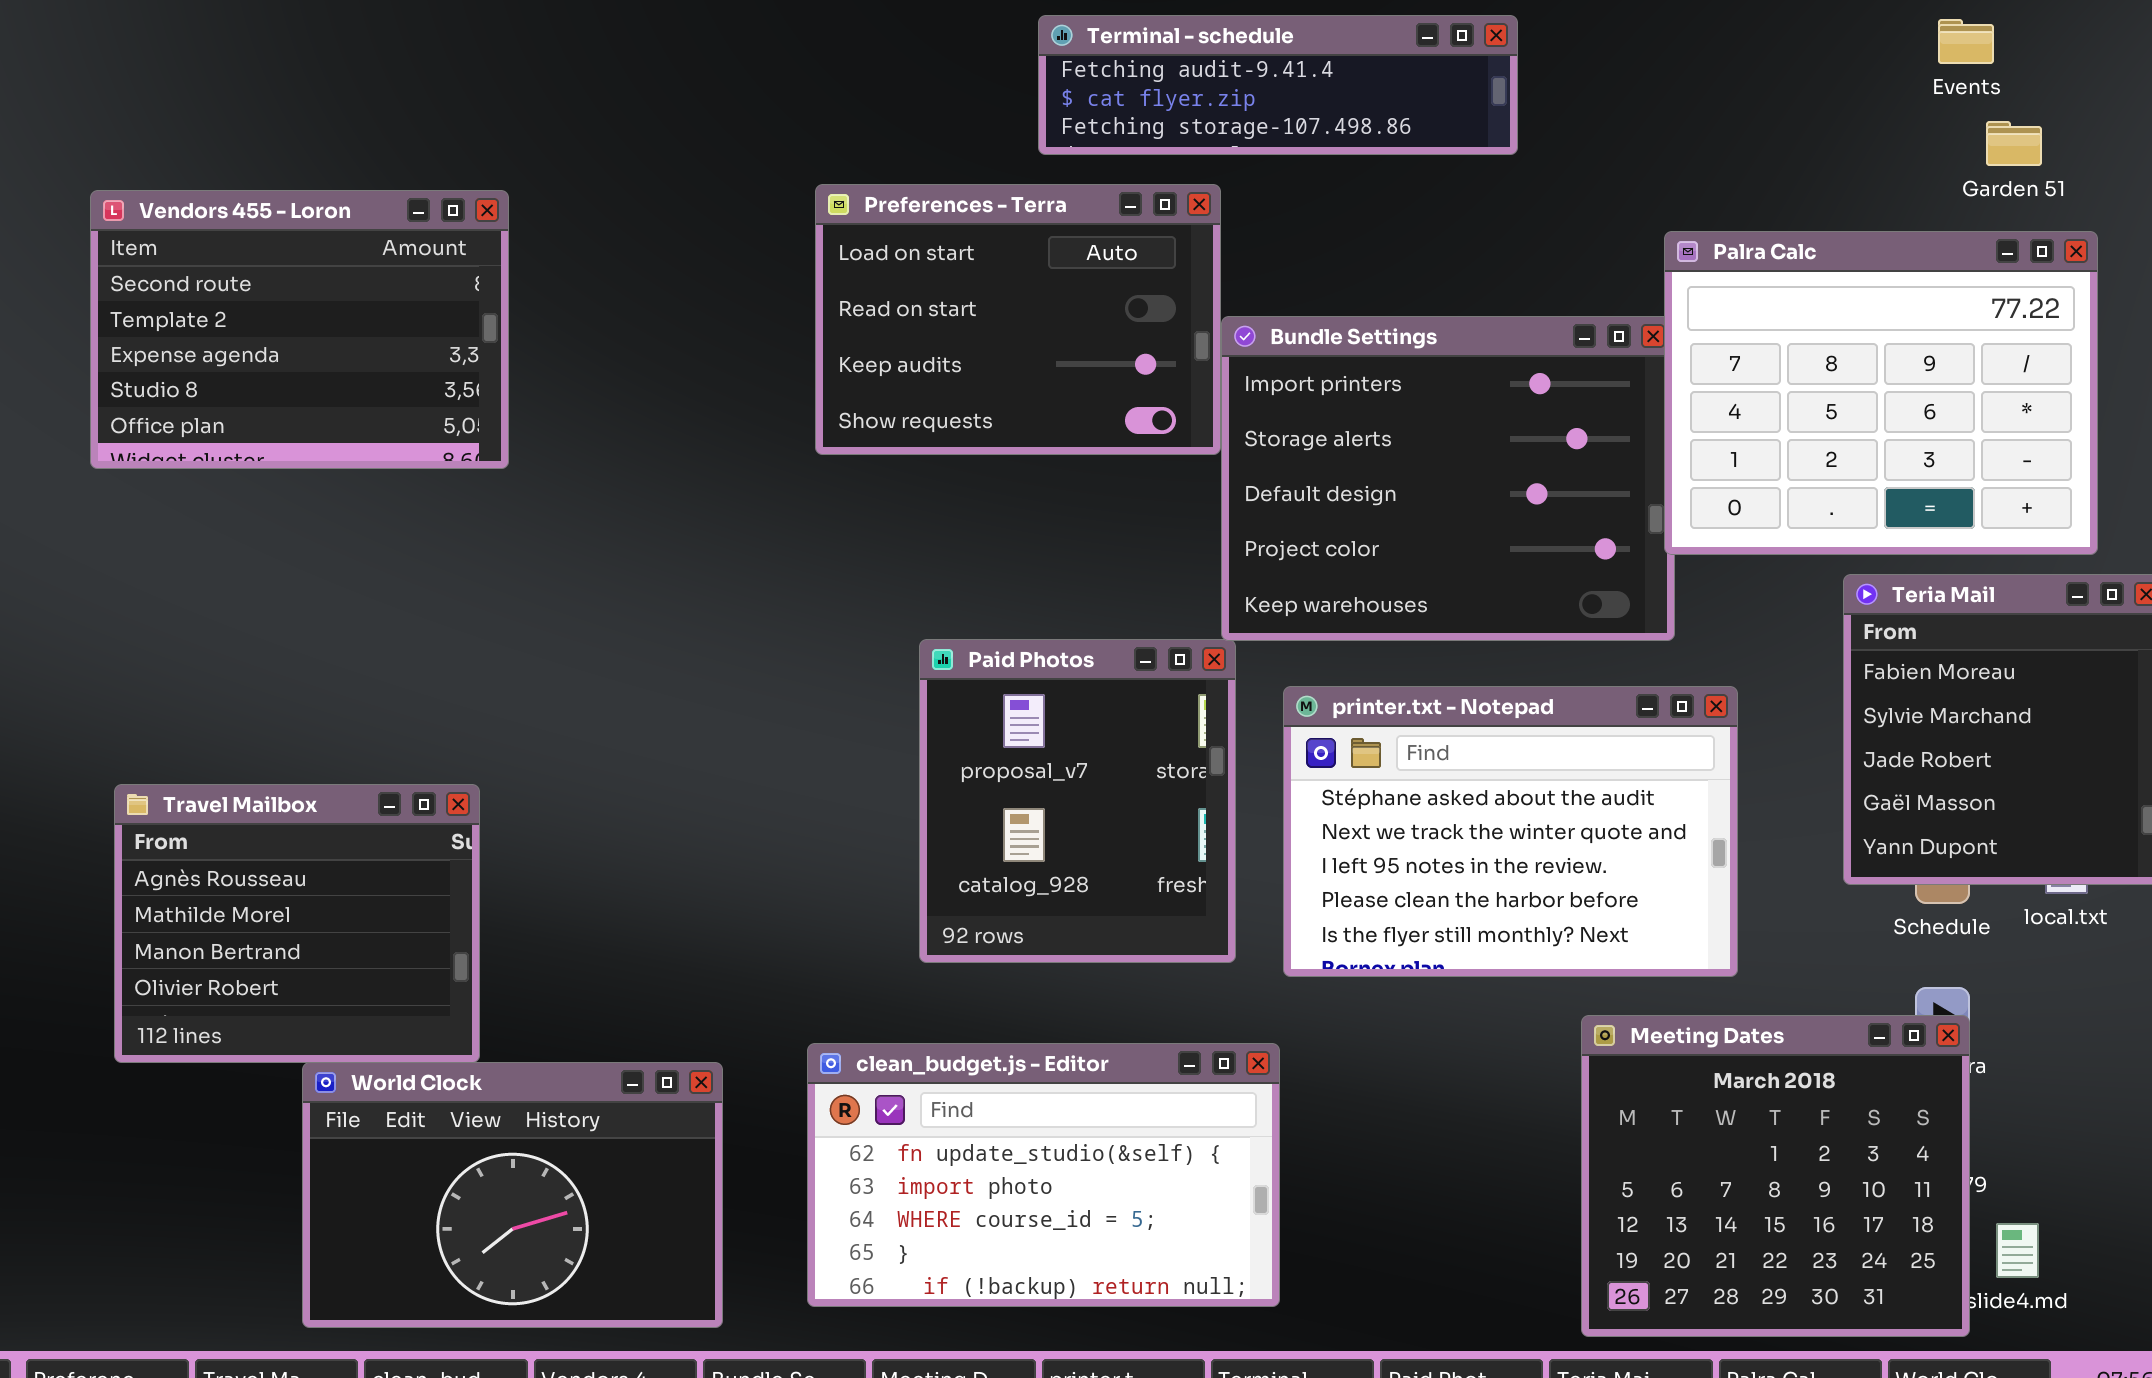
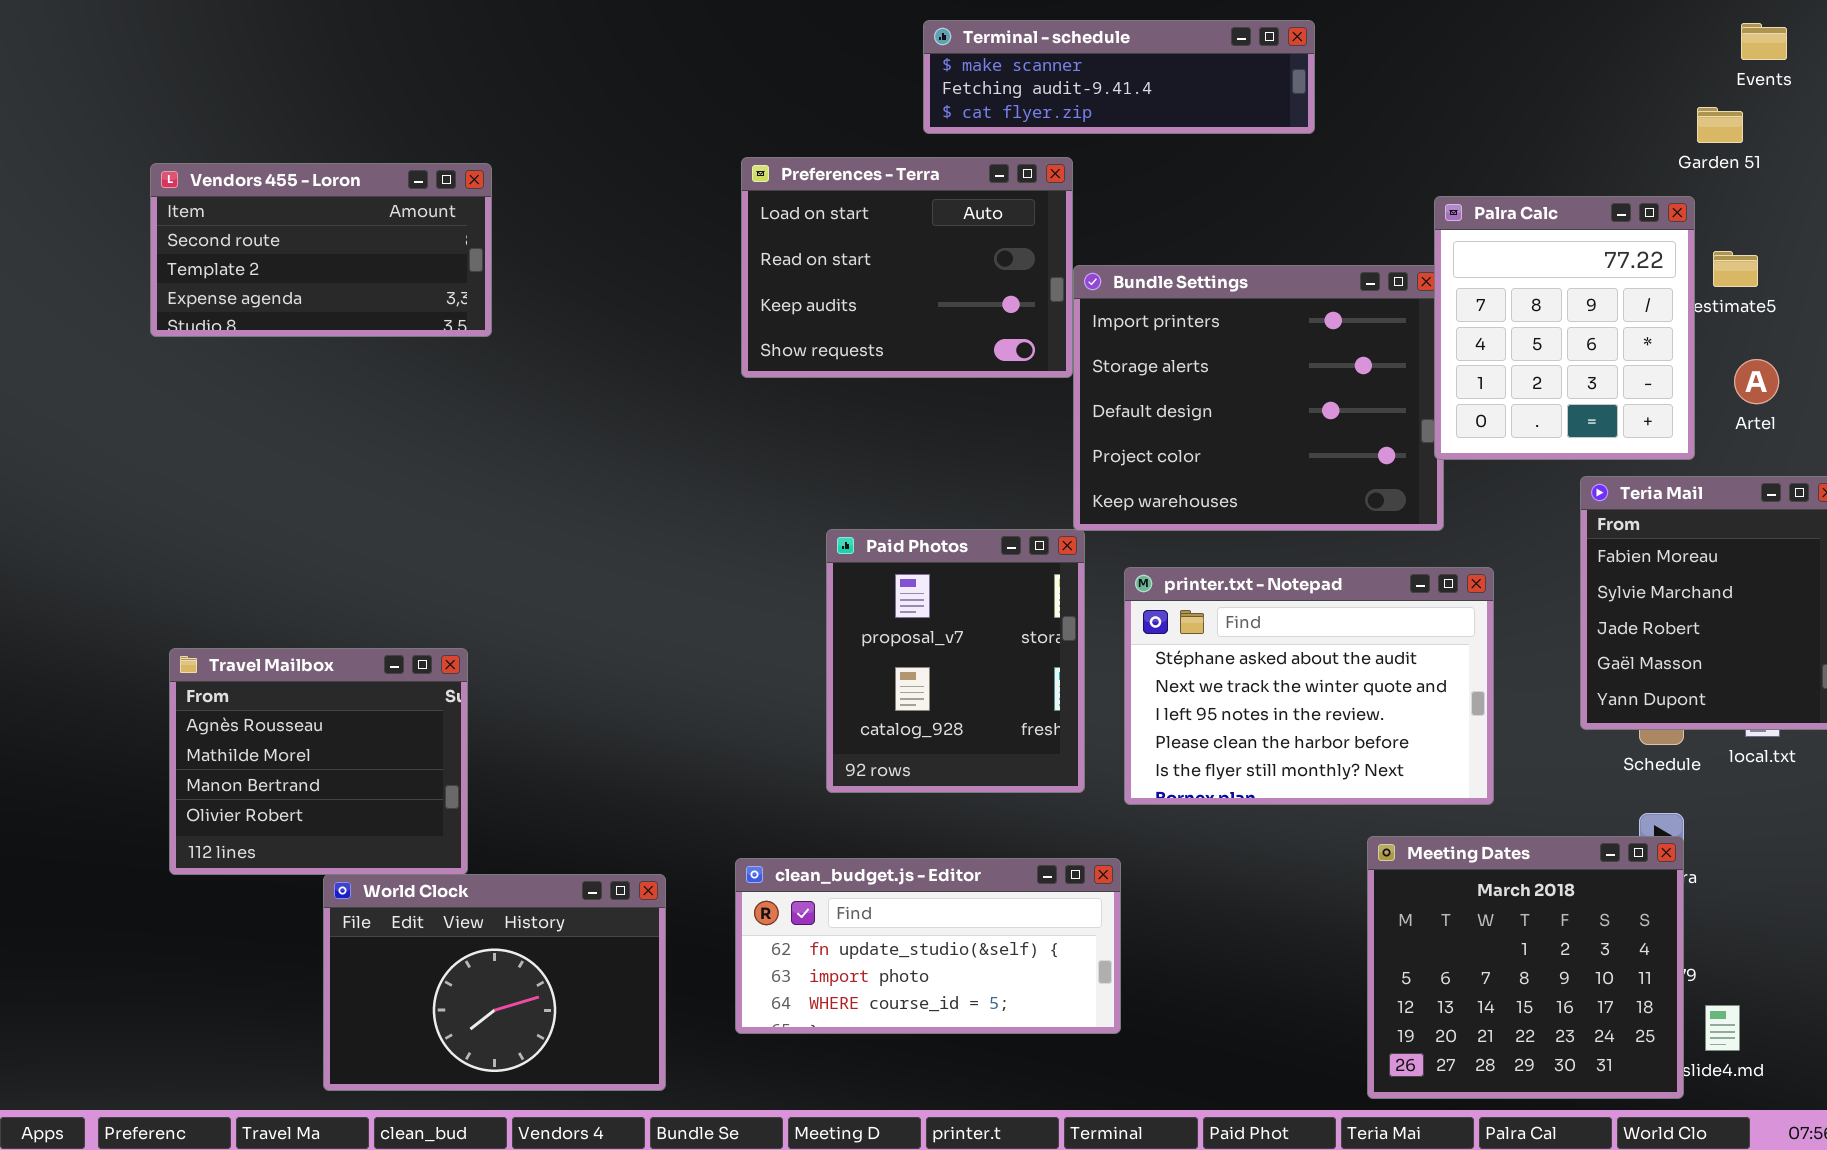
Terminal - schedule: [1038,15,1518,155] -> [923,20,1315,134], scrolled up 1 row
Events: [1938,19,1994,64] -> [1741,23,1787,60], moved
Vendors 455 - Loron: [90,190,509,469] -> [150,163,492,337], resized
Palra Calc: [1664,231,2098,555] -> [1434,196,1695,460], resized
clean_budget.js - Editor: [807,1043,1280,1307] -> [735,858,1121,1034], resized

